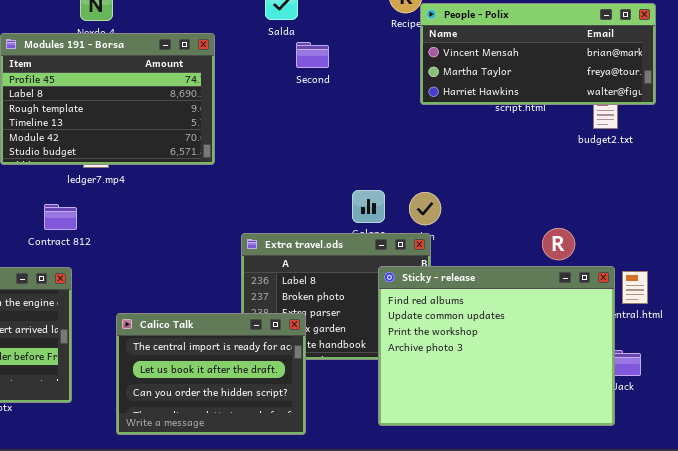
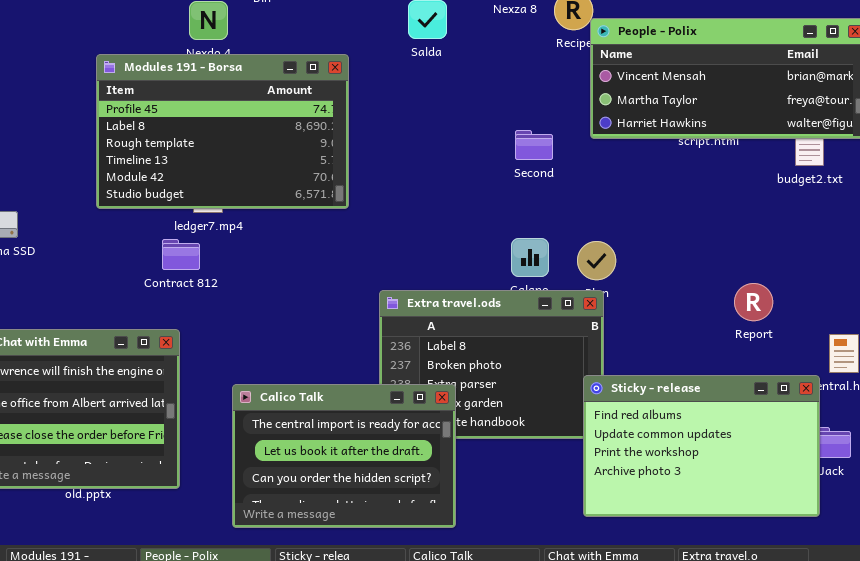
Second: [296,42,329,68] -> [515,130,553,160], moved
Contract 812: [44,204,77,230] -> [162,239,200,270], moved
Sticky - release: [378,266,615,426] -> [583,375,820,517], resized

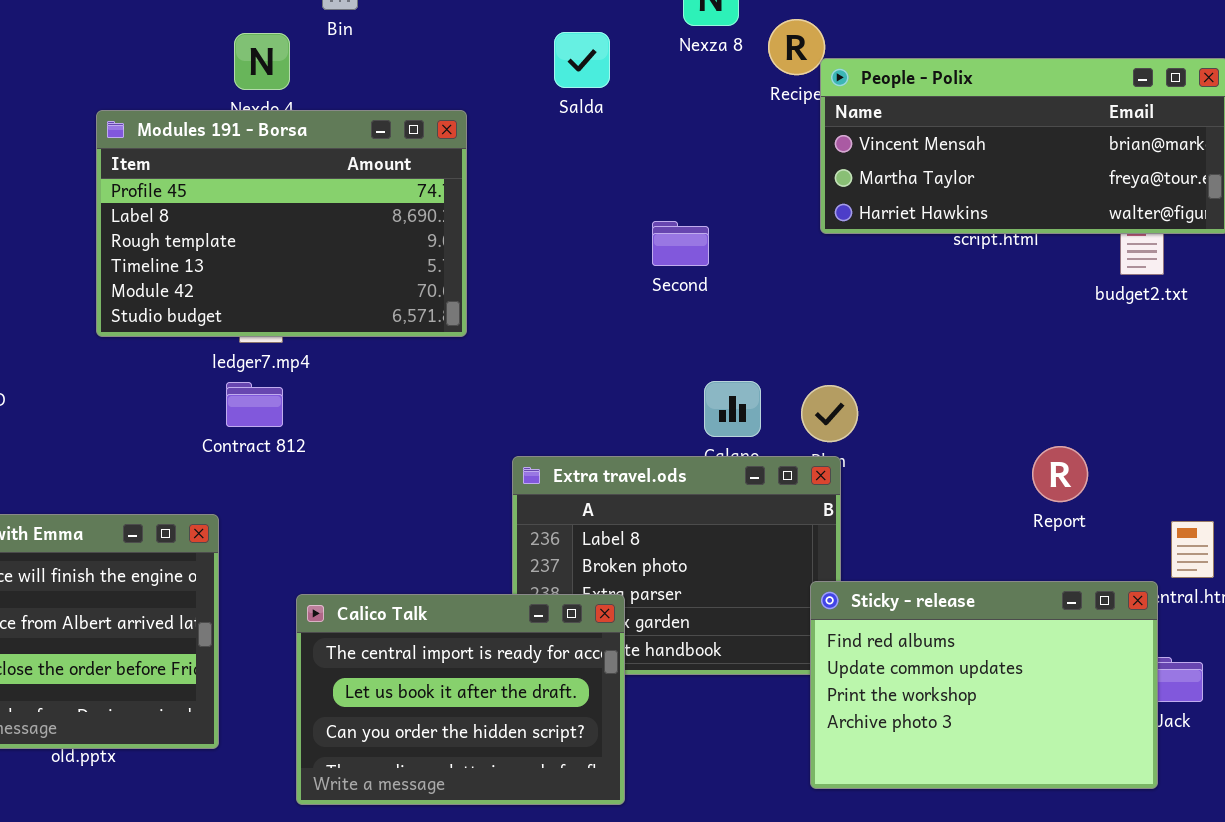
Second: [515,130,553,160] -> [652,221,709,266], moved
Contract 812: [162,239,200,270] -> [226,382,283,427], moved

